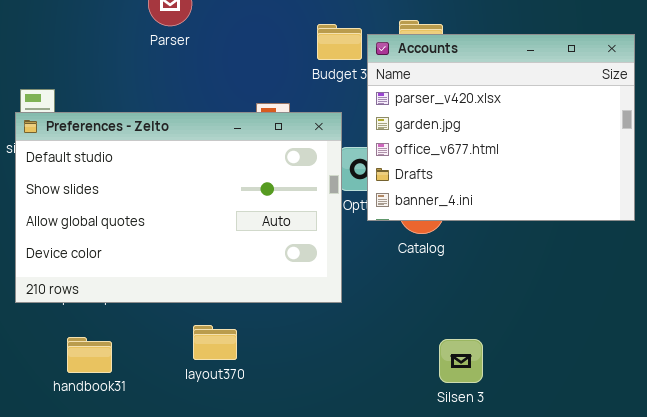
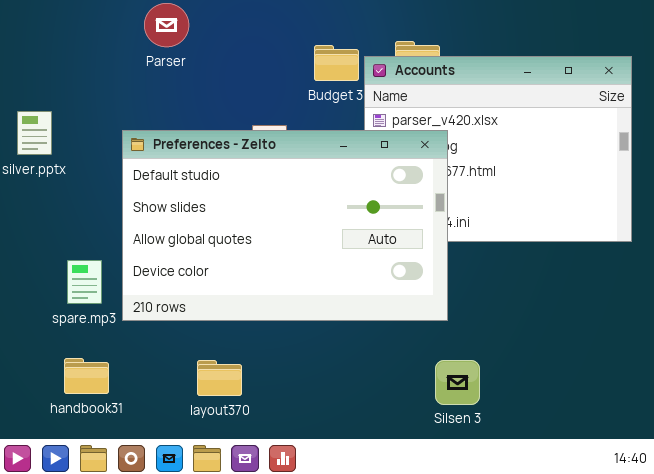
Preferences - Zelto: [15,112,342,303] -> [122,130,448,321], moved
layout370: [193,325,237,360] -> [197,360,242,396], moved

